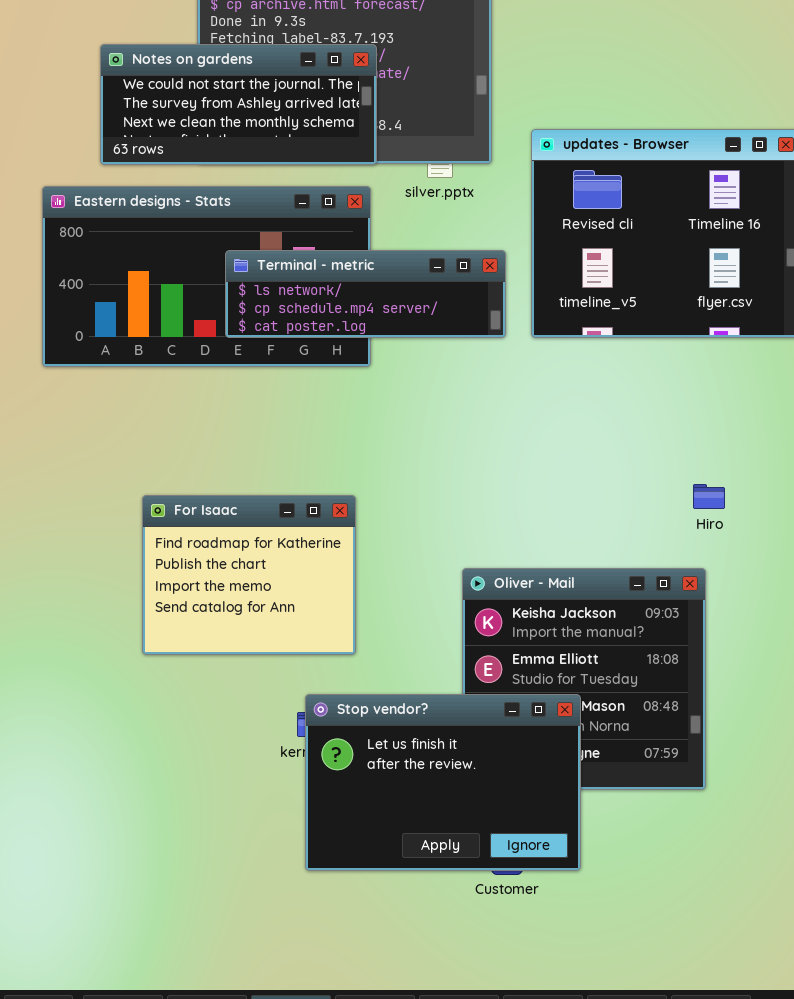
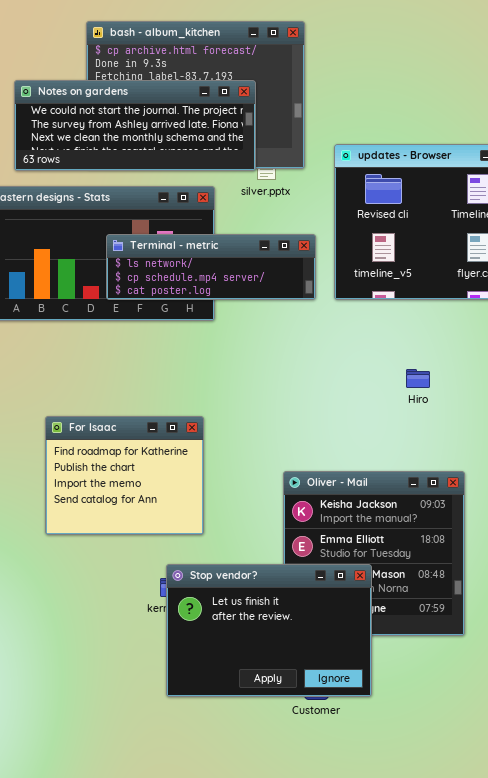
Notes on gardens: [100,44,377,165] -> [14,80,256,171], resized
Hiro: [693,484,725,509] -> [406,369,430,388], moved

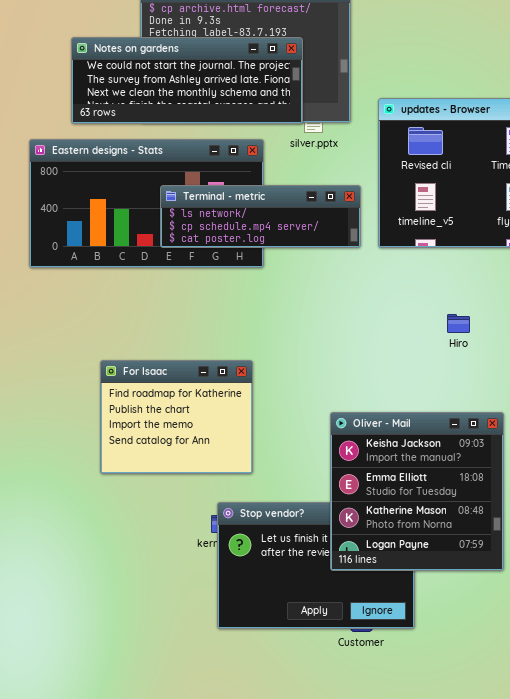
Oliver - Mail: [283,471,465,636] -> [330,412,504,571], raised

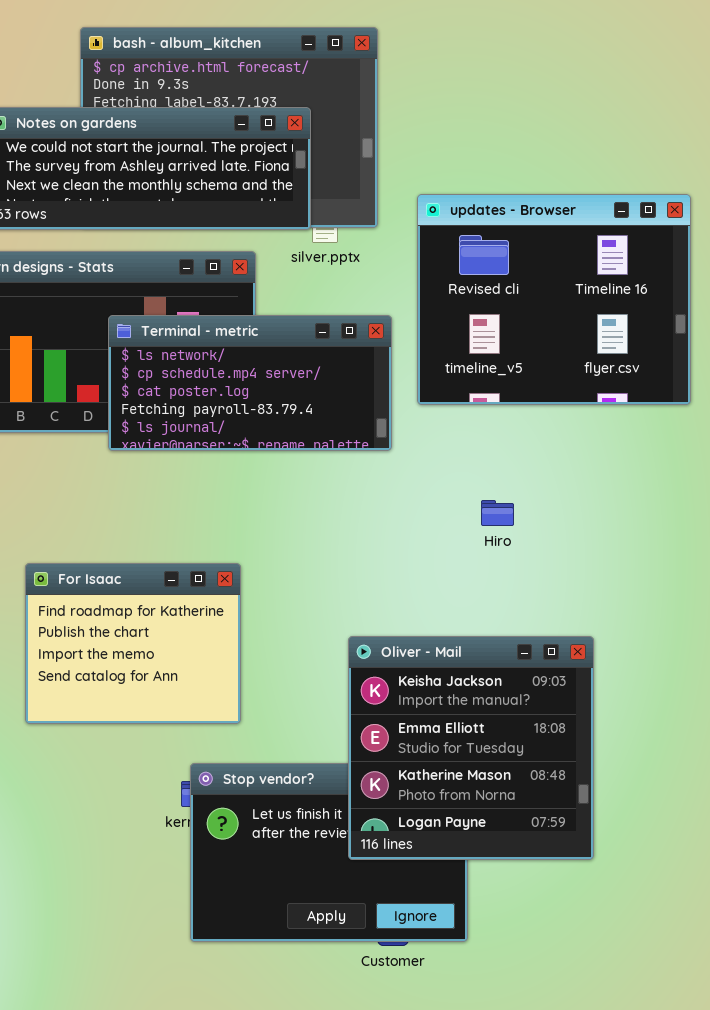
Terminal - metric: [160,185,361,248] -> [108,315,392,451], resized
Hiro: [447,314,470,333] -> [481,500,514,526], moved

